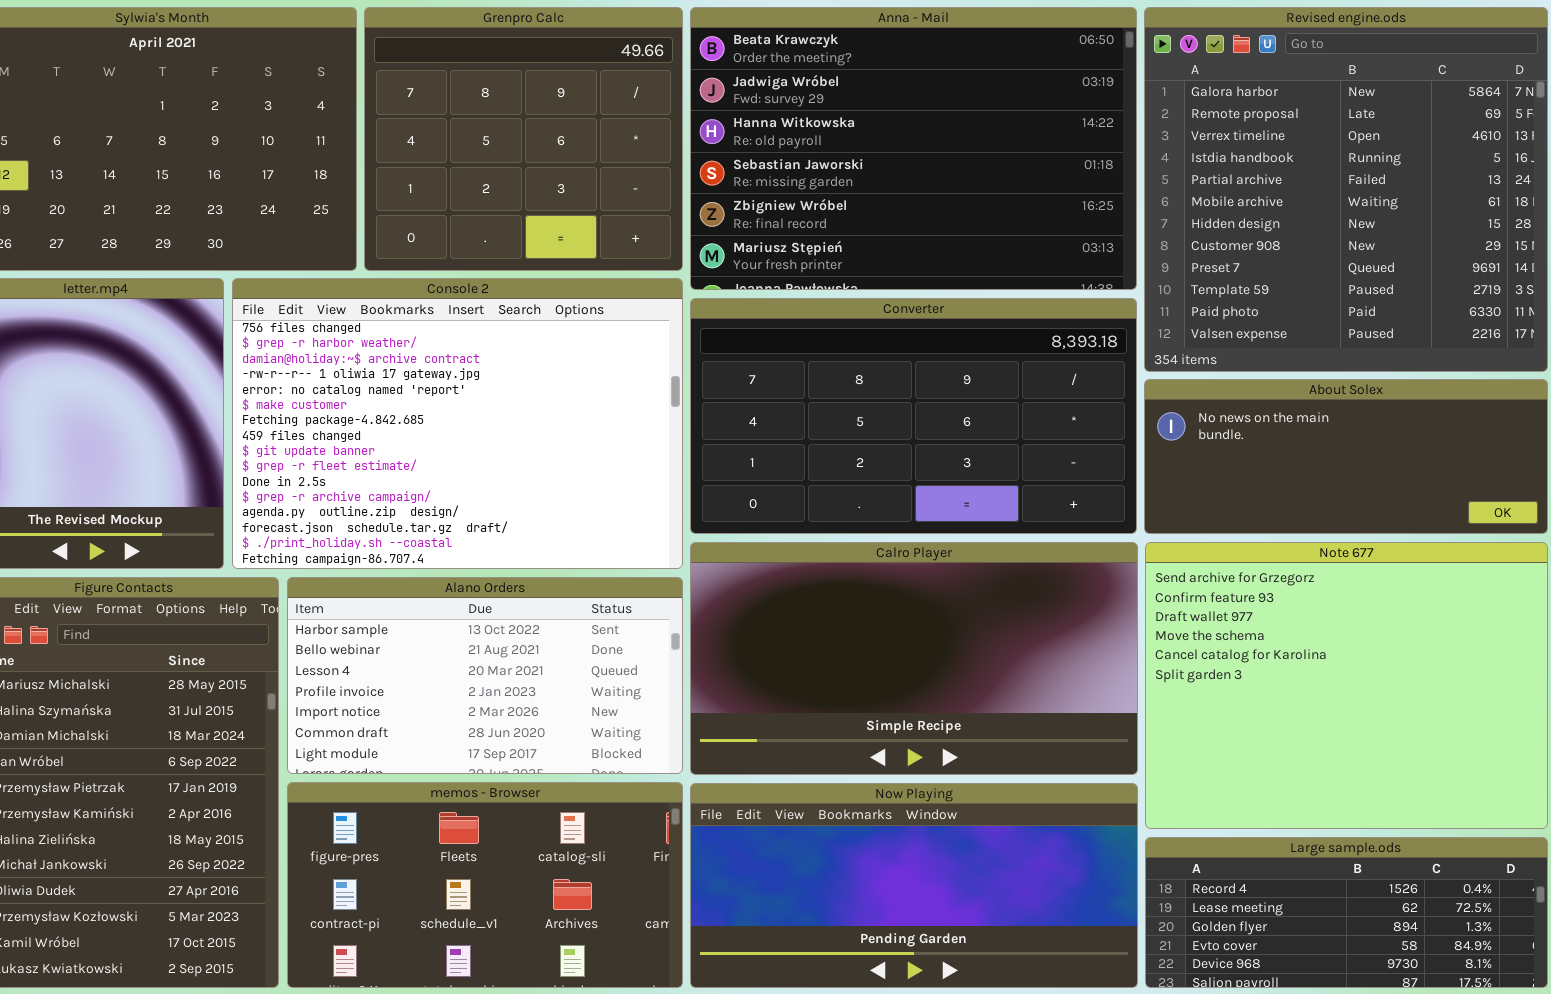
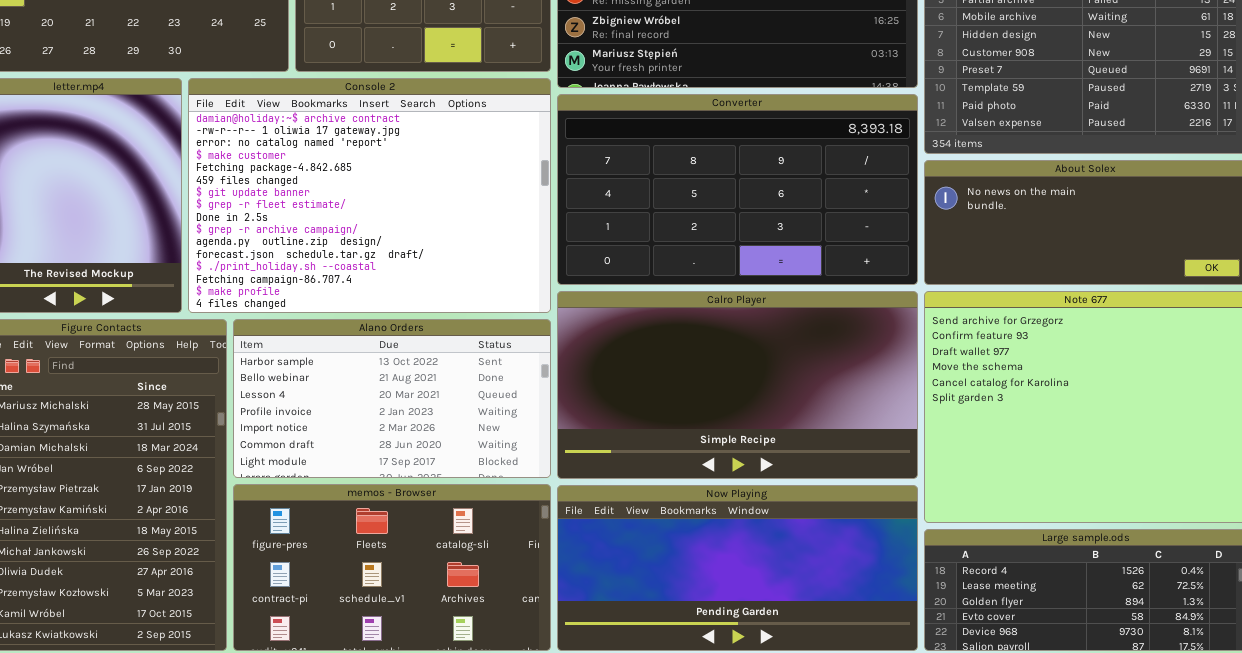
Console 2: [232,278,683,569] -> [188,78,551,313], scrolled down 2 rows

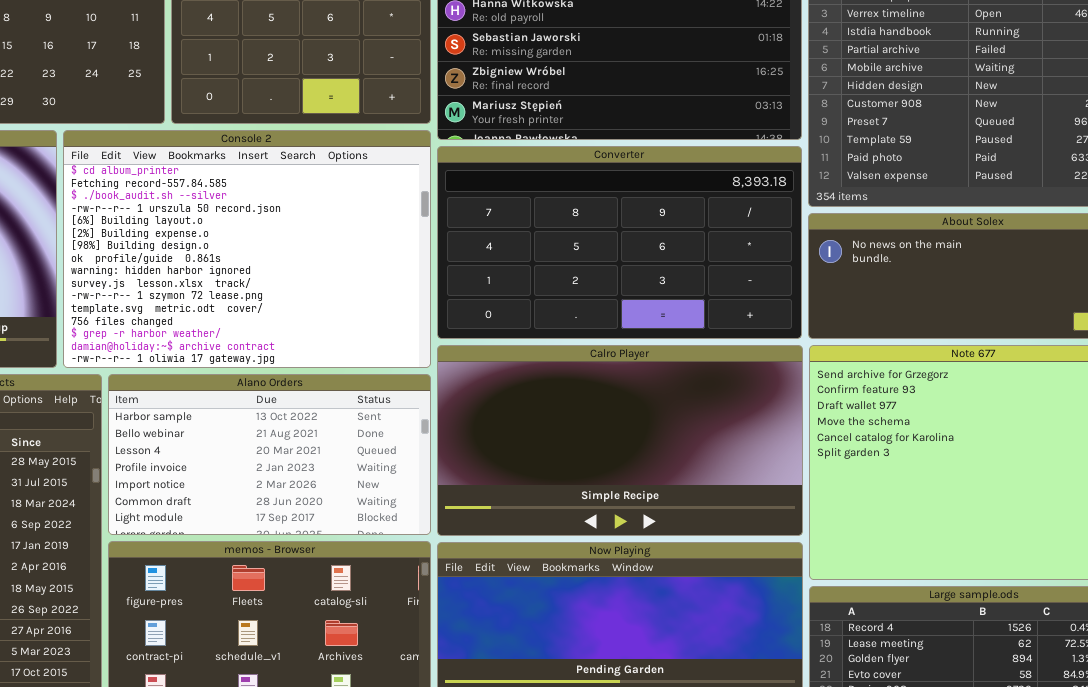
Console 2: [188,78,551,313] -> [63,130,431,368], scrolled up 14 rows

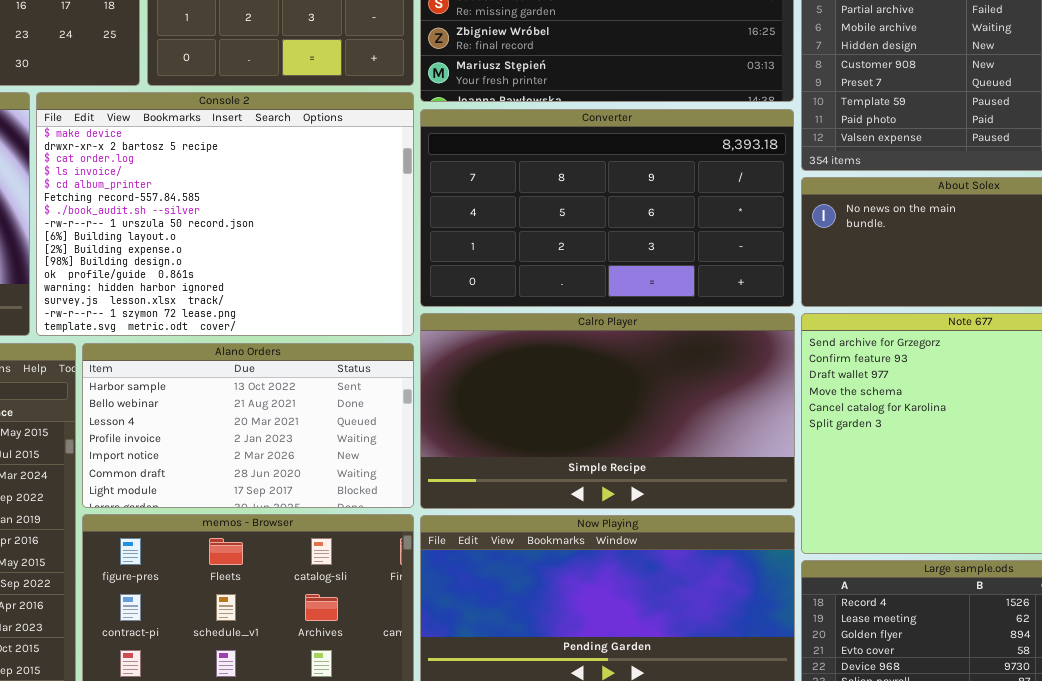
Console 2: [63,130,431,368] -> [36,92,414,336], scrolled up 4 rows

